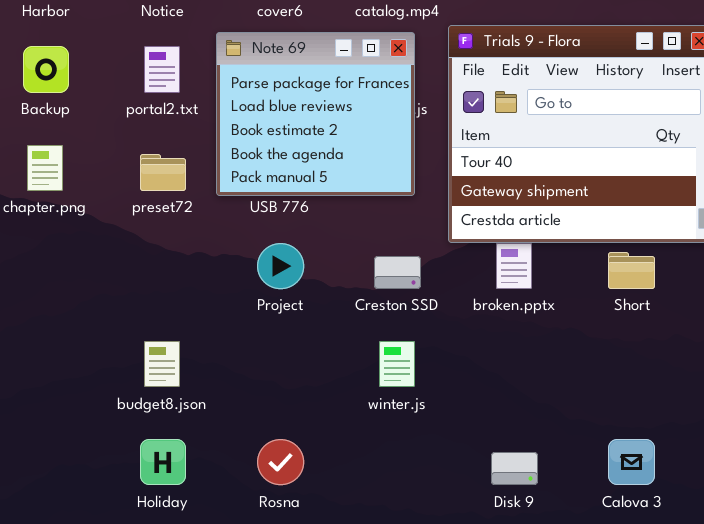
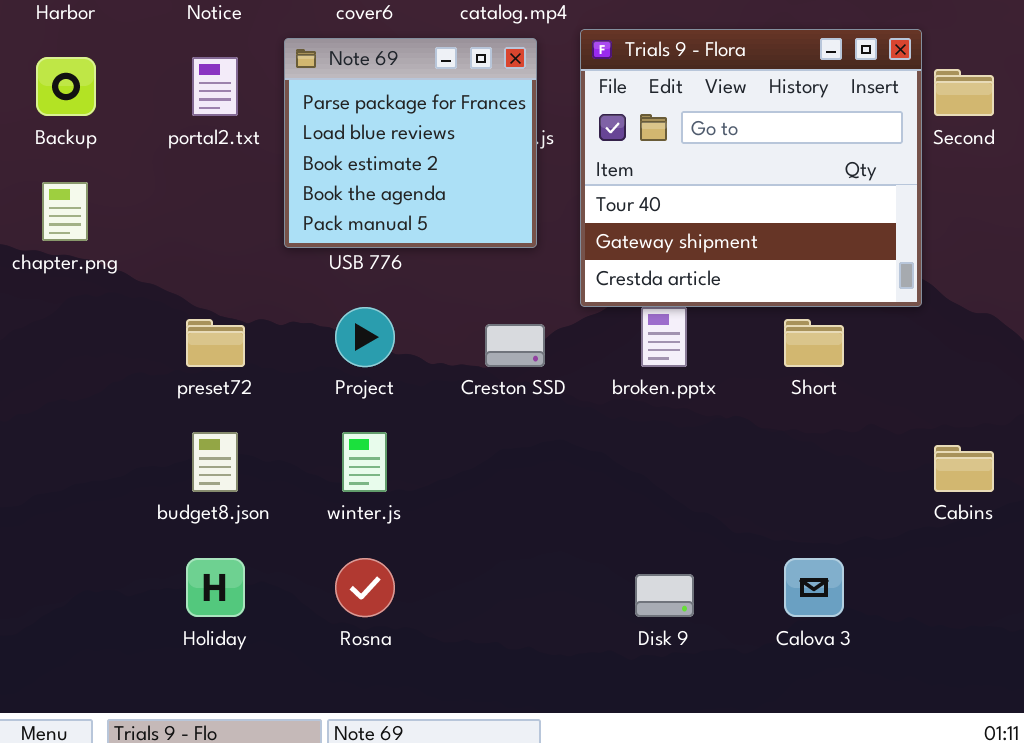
preset72: [140,154,186,191] -> [186,319,245,367], moved
winter.js: [379,341,415,387] -> [342,432,387,492], moved

